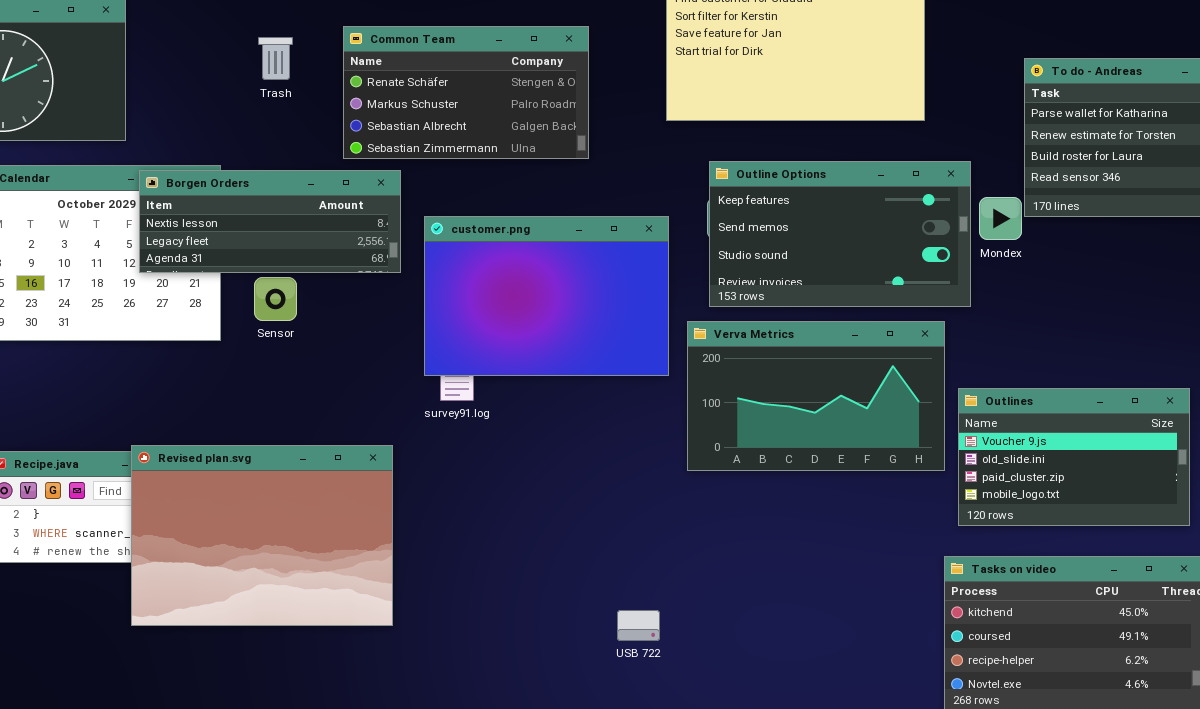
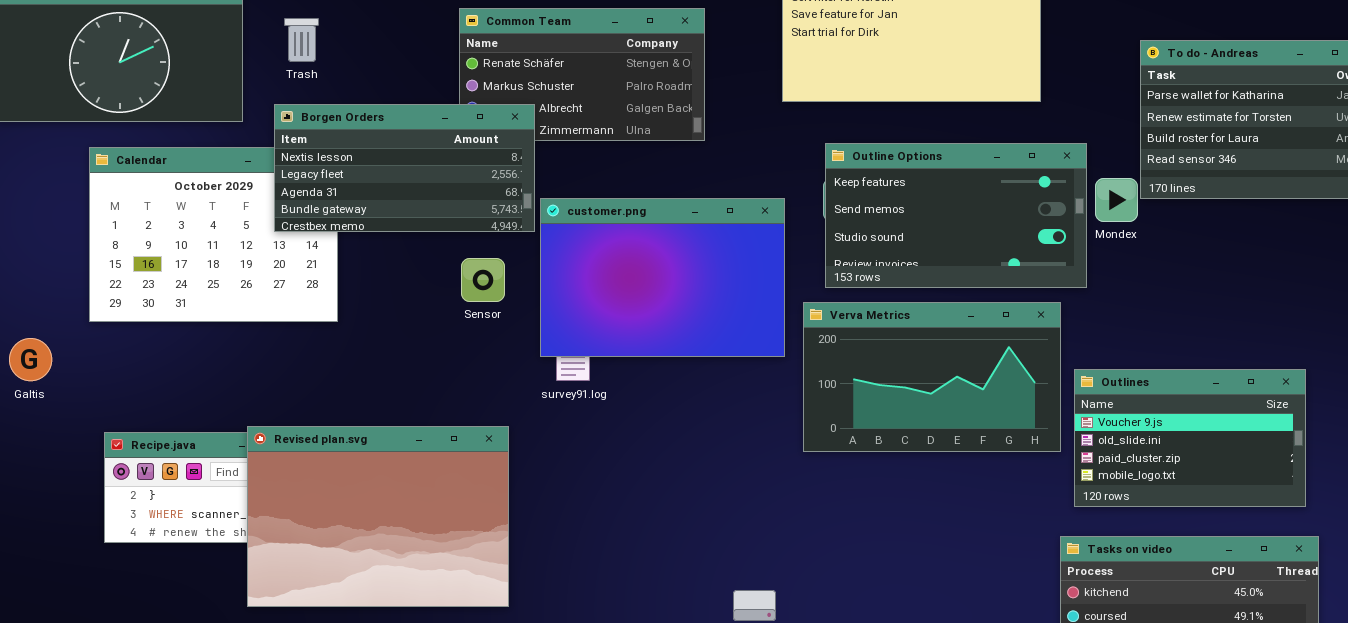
Trash: [258,37,293,80] -> [284,18,319,62], moved
Borgen Orders: [139,170,401,273] -> [274,104,535,232], moved, resized
Sensor: [254,277,297,321] -> [461,258,505,302], moved

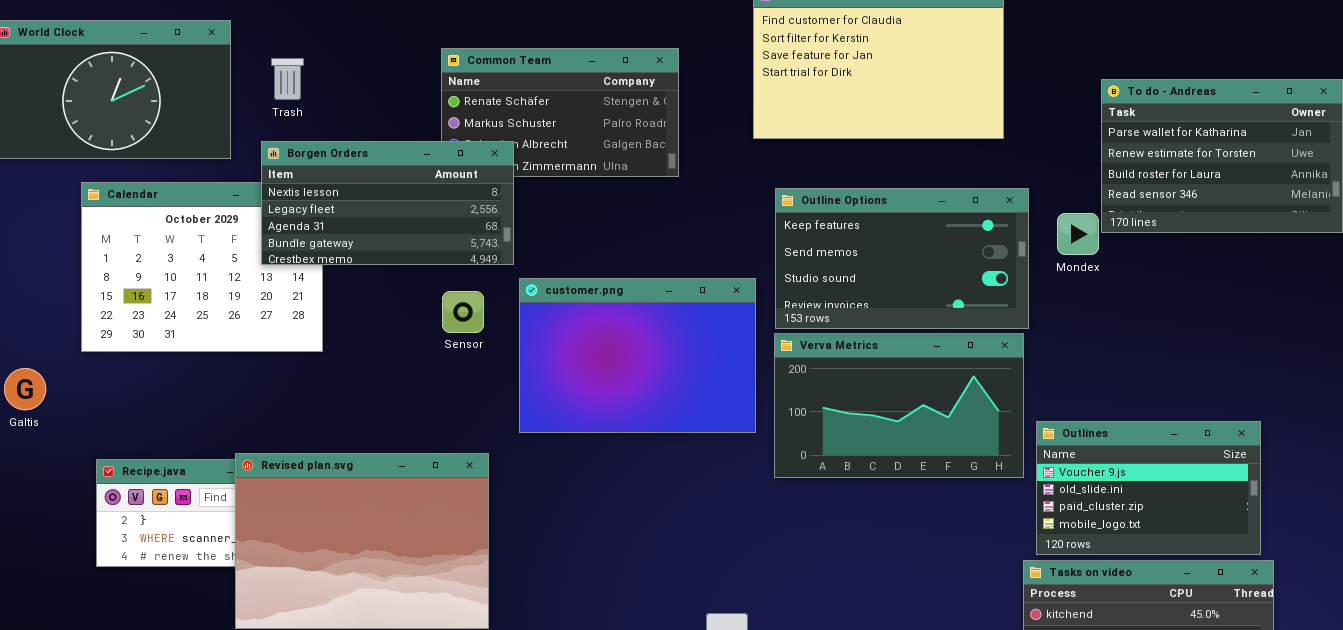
Outline Options: [825,143,1087,288] -> [775,188,1029,329], moved
customer.png: [540,198,785,357] -> [519,278,756,433], moved
Outlines: [1074,369,1306,507] -> [1036,421,1261,555], moved

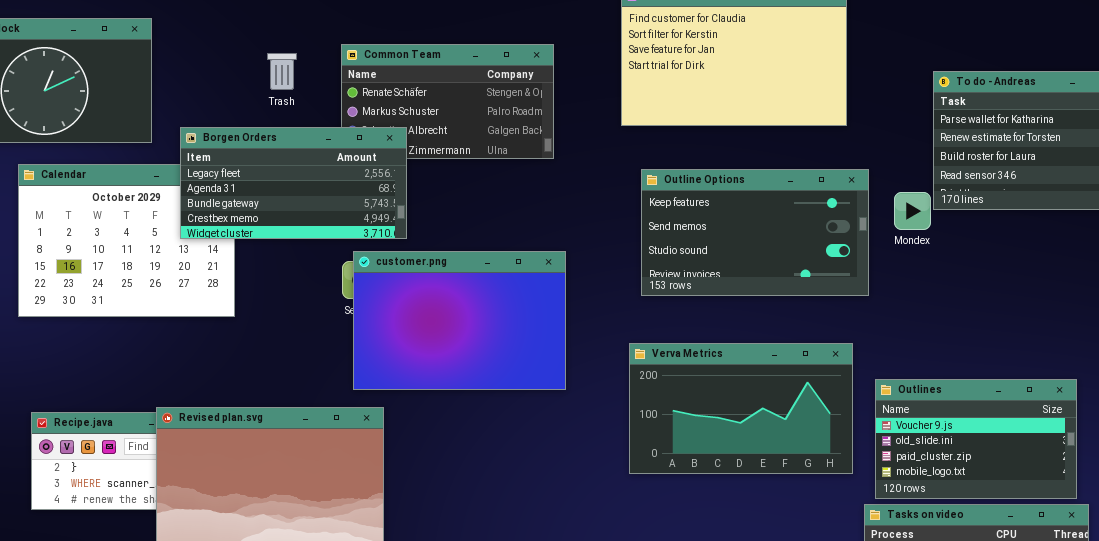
Trash: [271,58,304,100] -> [267,53,297,90], moved
Borgen Orders: [261,141,514,265] -> [180,127,407,239], scrolled down 1 row
customer.png: [519,278,756,433] -> [353,251,566,390], moved
Verva Metrics: [774,333,1024,478] -> [629,343,853,474], moved

